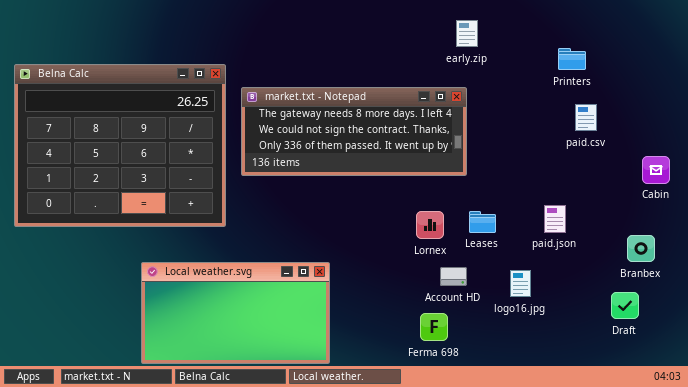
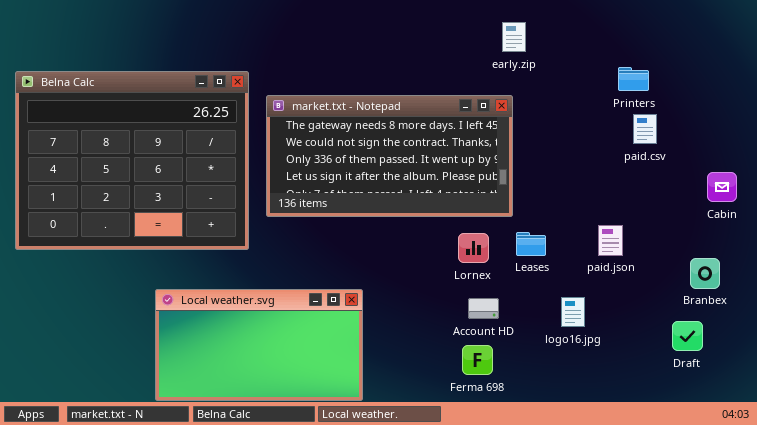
Printers: [558,48,586,70] -> [618,67,649,91], moved
market.txt - Notepad: [241,87,467,176] -> [266,95,513,217], resized
Account HD: [440,267,467,286] -> [468,298,499,319], moved

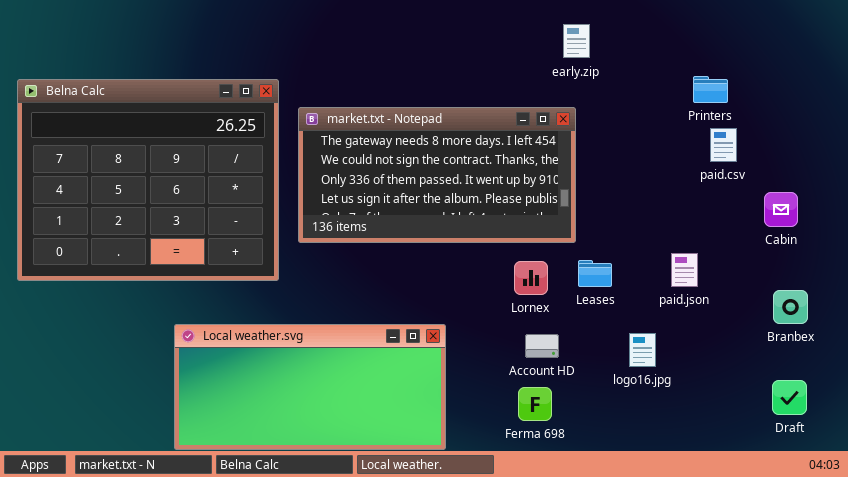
Cabin: [707,172,737,202] -> [764,192,798,227], moved
Local weather.svg: [155,289,363,401] -> [174,324,446,450], resized
Draft: [672,321,703,351] -> [772,380,807,415], moved

